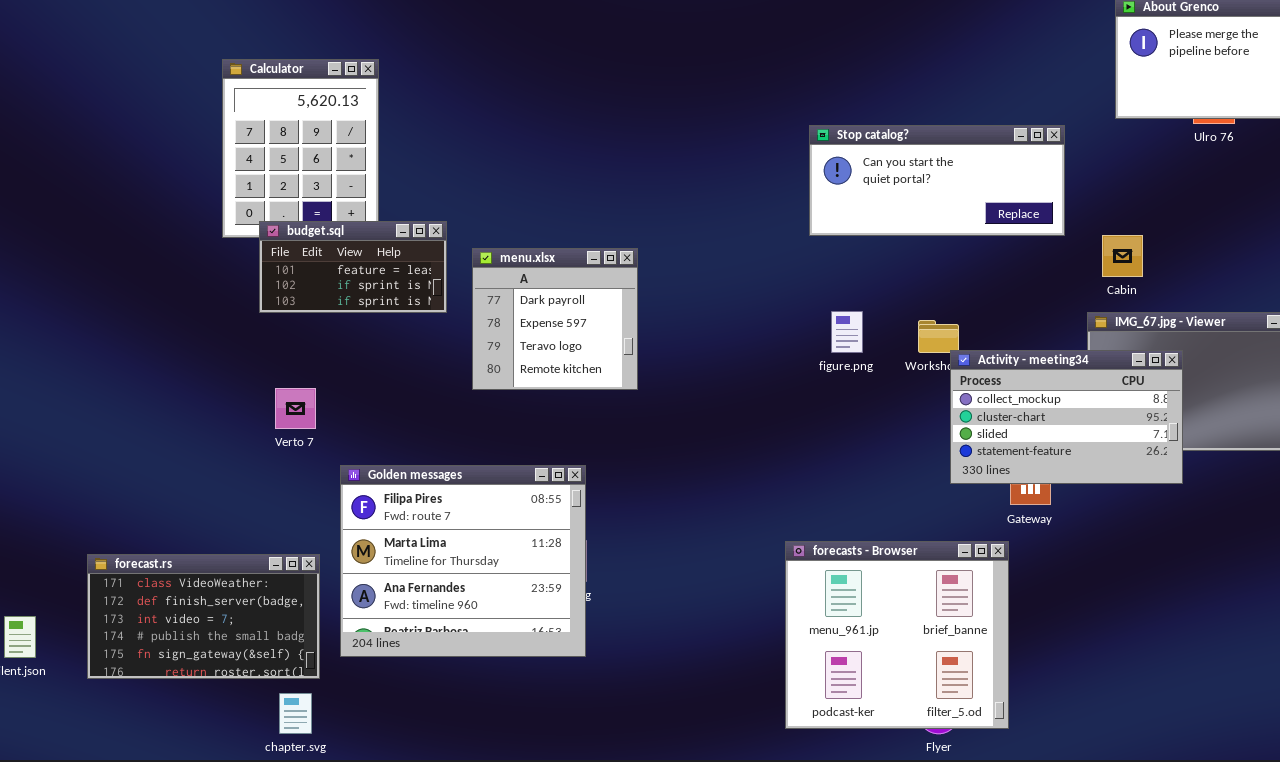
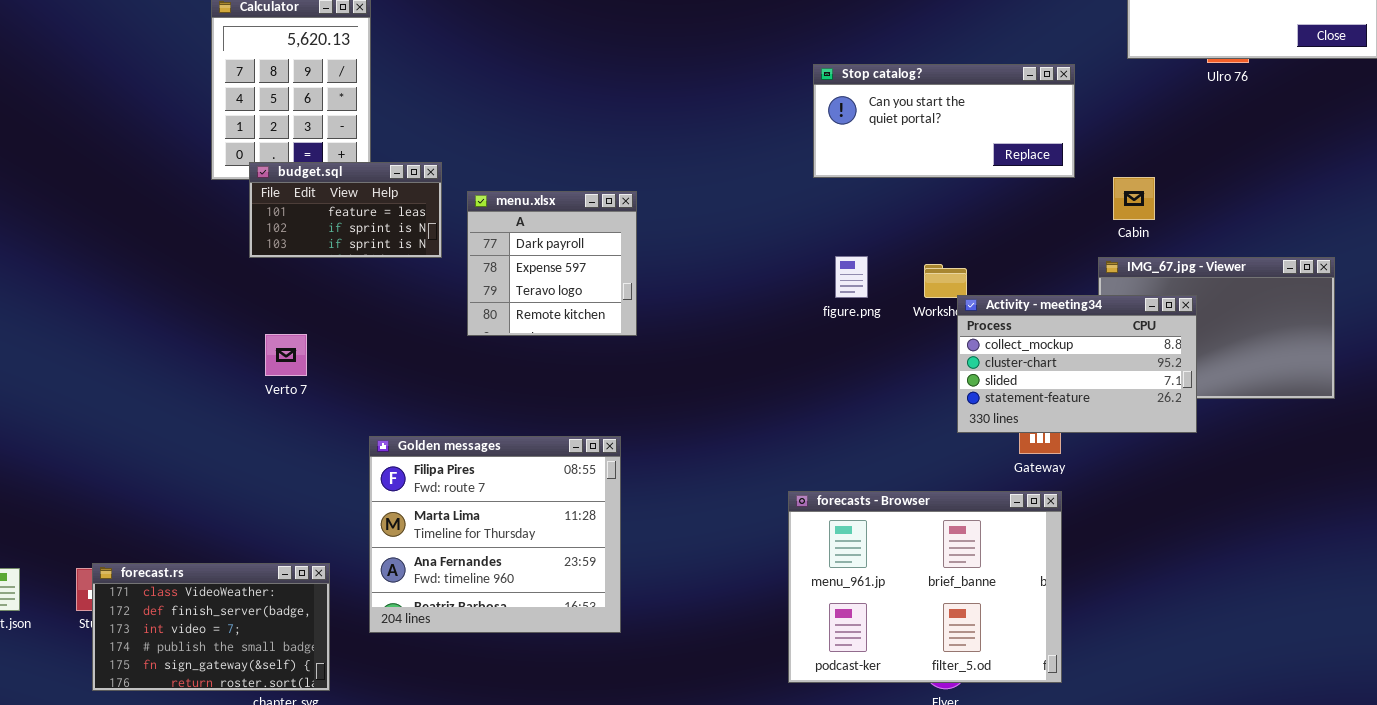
Golden messages: [340,465,586,657] -> [369,436,621,633], moved
forecasts - Browser: [785,541,1009,729] -> [788,491,1062,683], resized
forecast.rs: [87,554,320,679] -> [92,563,330,691], moved

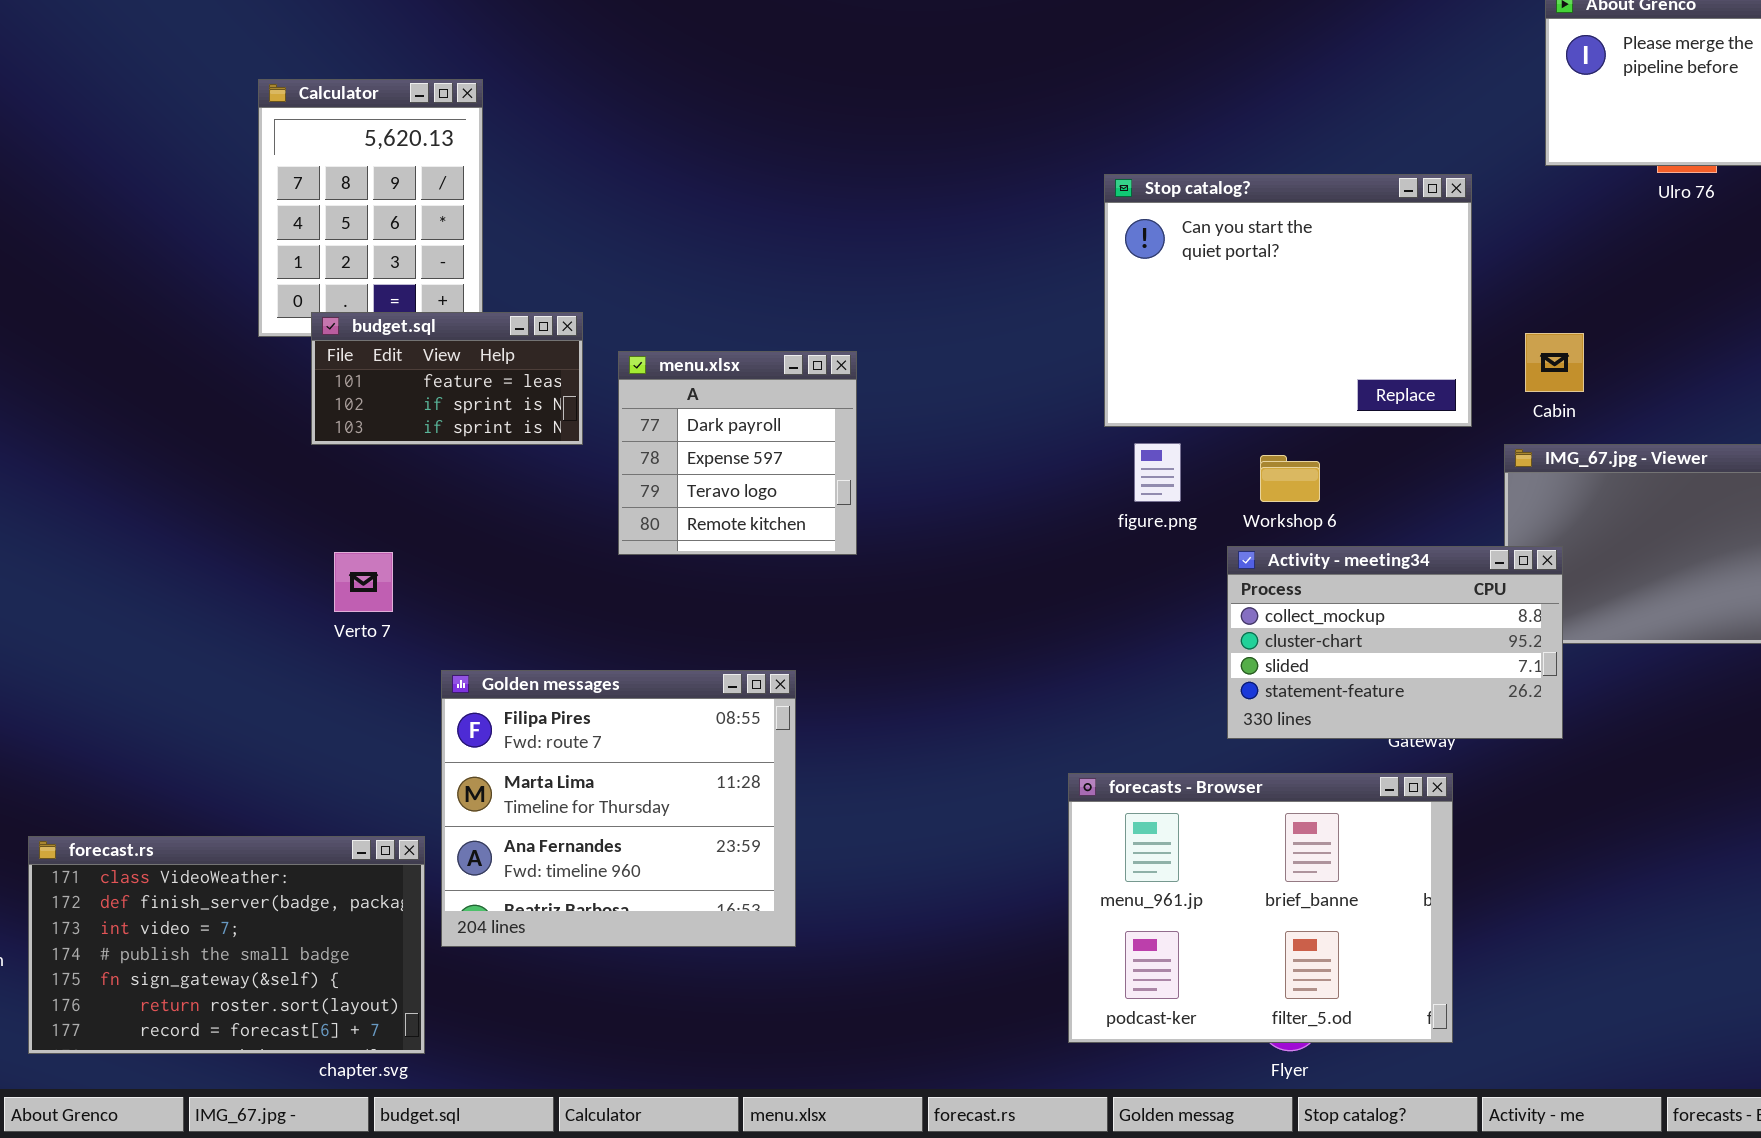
Stop catalog?: [813,64,1075,178] -> [1104,174,1472,427], resized
Activity - meeting34: [957,295,1197,433] -> [1227,546,1563,739], moved
Golden messages: [369,436,621,633] -> [441,670,796,947], moved
forecast.rs: [92,563,330,691] -> [28,836,425,1054], resized

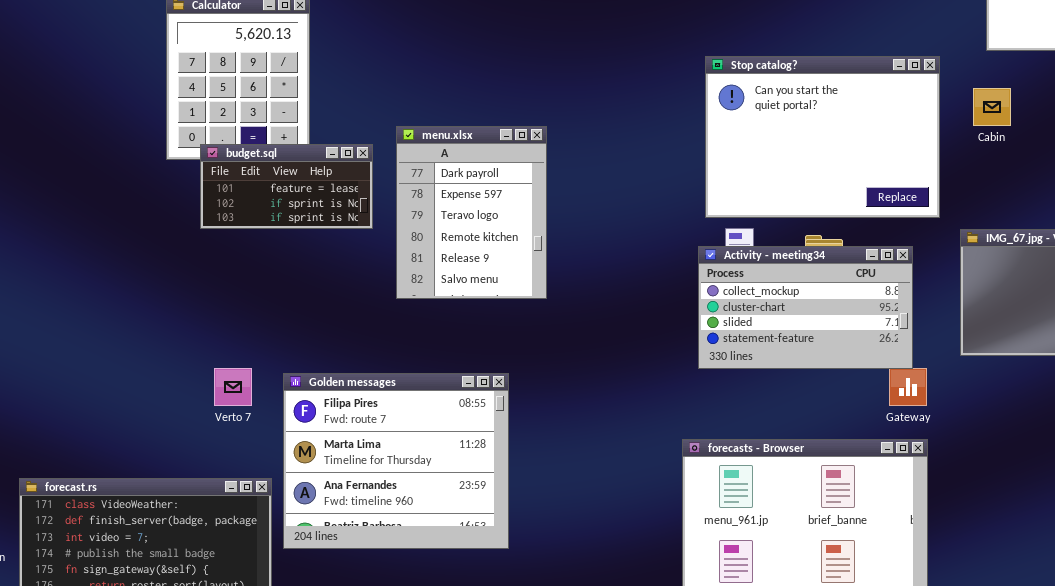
Cabin: [1525,333,1584,392] -> [973,88,1011,126], moved
menu.xlsx: [618,351,857,555] -> [396,126,547,299], resized
Activity - meeting34: [1227,546,1563,739] -> [698,246,913,369], moved
Verto 7: [334,552,393,612] -> [214,368,252,406], moved

